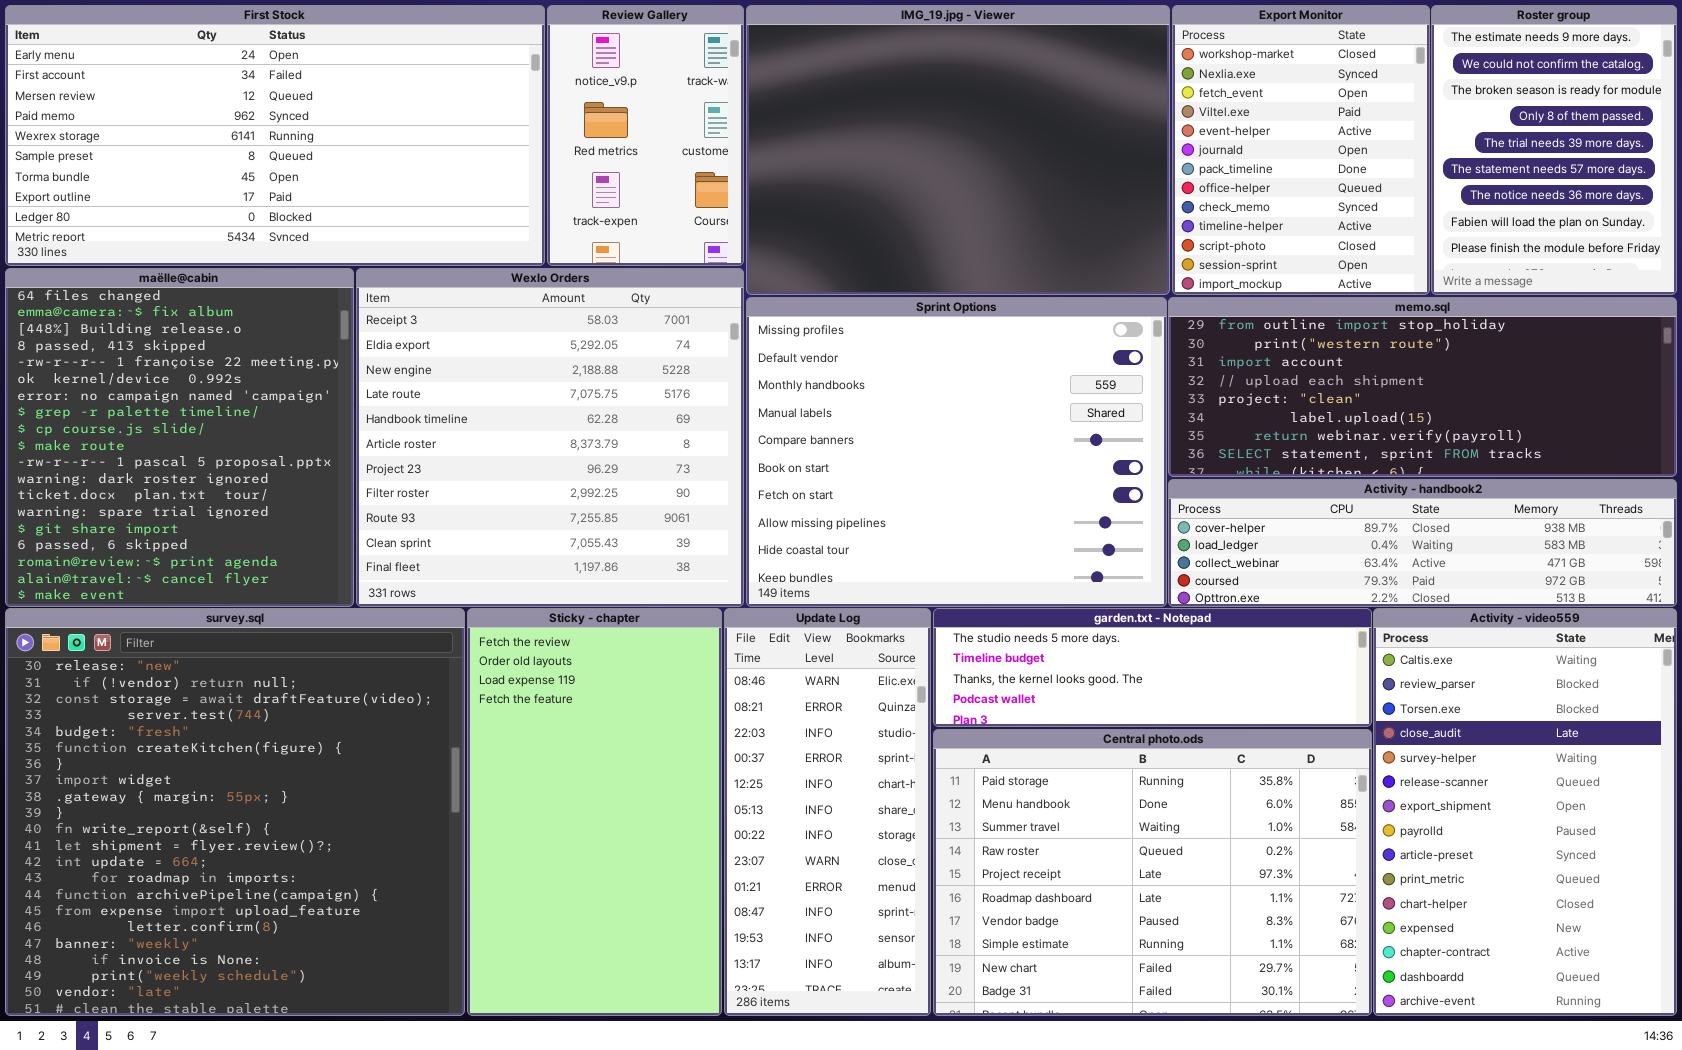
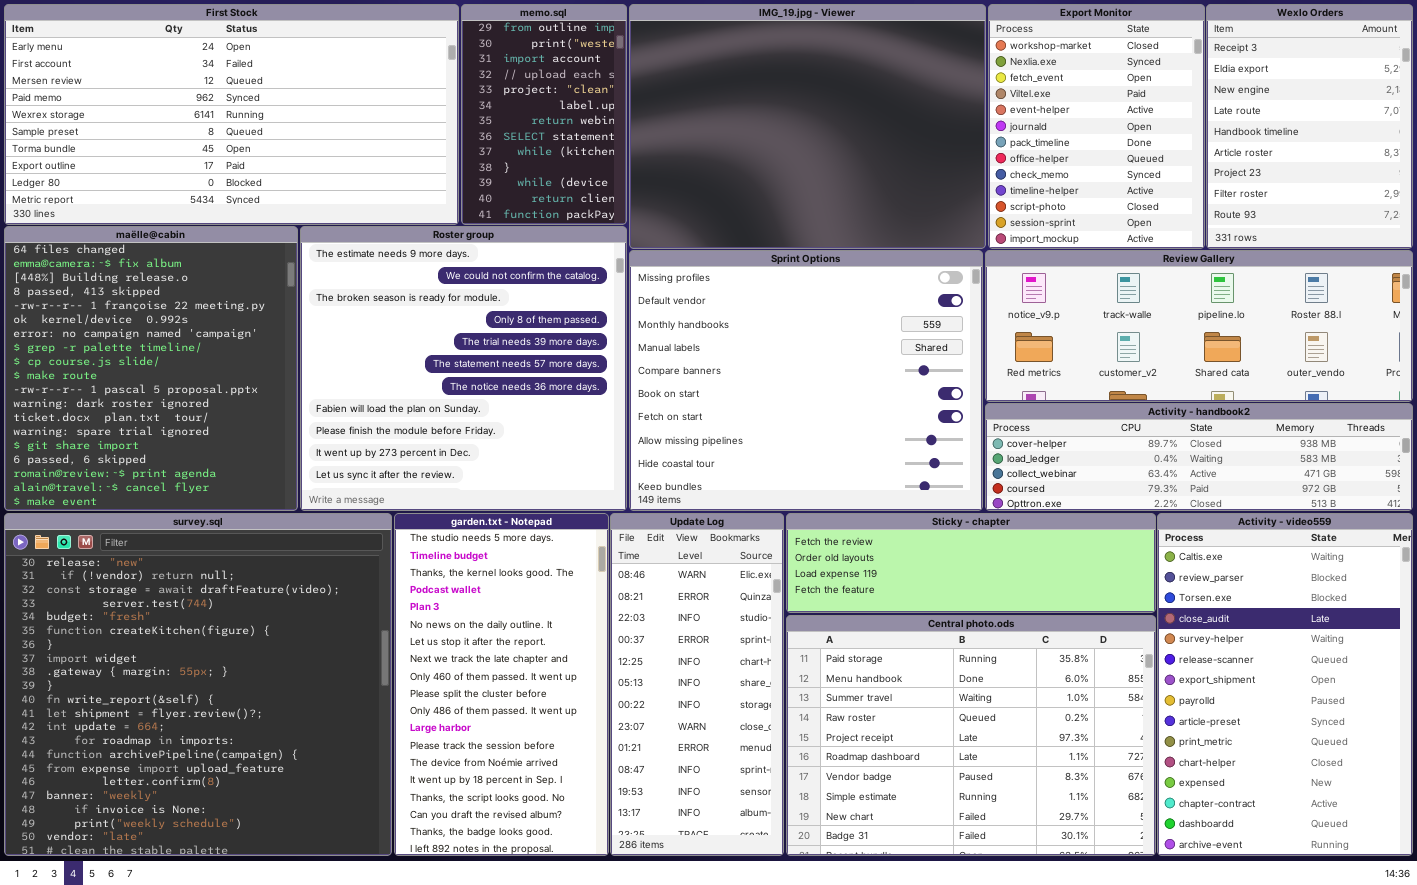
Review Gallery: [547,5,744,266] -> [985,250,1413,402], moved, resized
Roster group: [1431,5,1677,295] -> [300,226,627,511], moved, resized
Wexlo Orders: [356,268,744,607] -> [1206,4,1413,249], moved, resized
memo.sql: [1168,297,1677,477] -> [461,4,627,225], moved, resized
Sticky - chapter: [467,608,722,1016] -> [786,513,1156,613], moved, resized
garden.txt - Notepad: [933,608,1372,727] -> [394,513,609,856], moved, resized

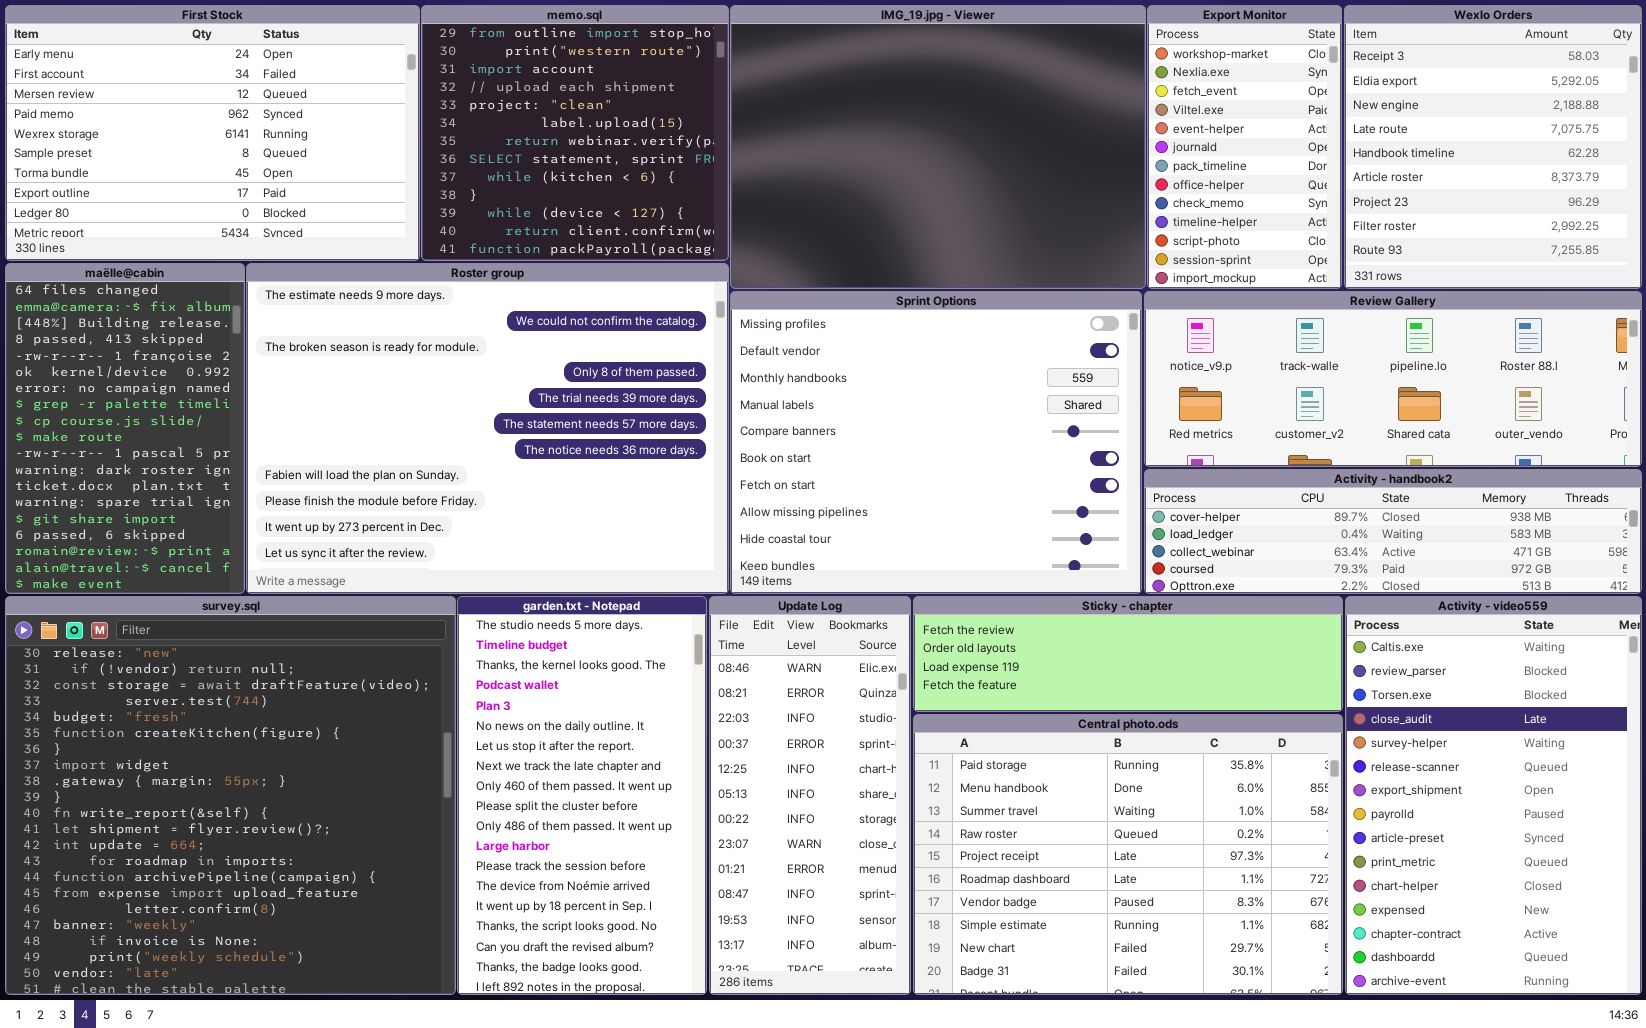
First Stock: [4,4,459,225] -> [5,5,420,261], resized
memo.sql: [461,4,627,225] -> [421,5,729,261], resized
Export Monitor: [988,4,1205,249] -> [1147,5,1342,289], resized
Wexlo Orders: [1206,4,1413,249] -> [1344,5,1642,289], resized
maëlle@cabin: [4,226,298,511] -> [5,263,245,594], resized
Roster group: [300,226,627,511] -> [246,263,729,594], resized

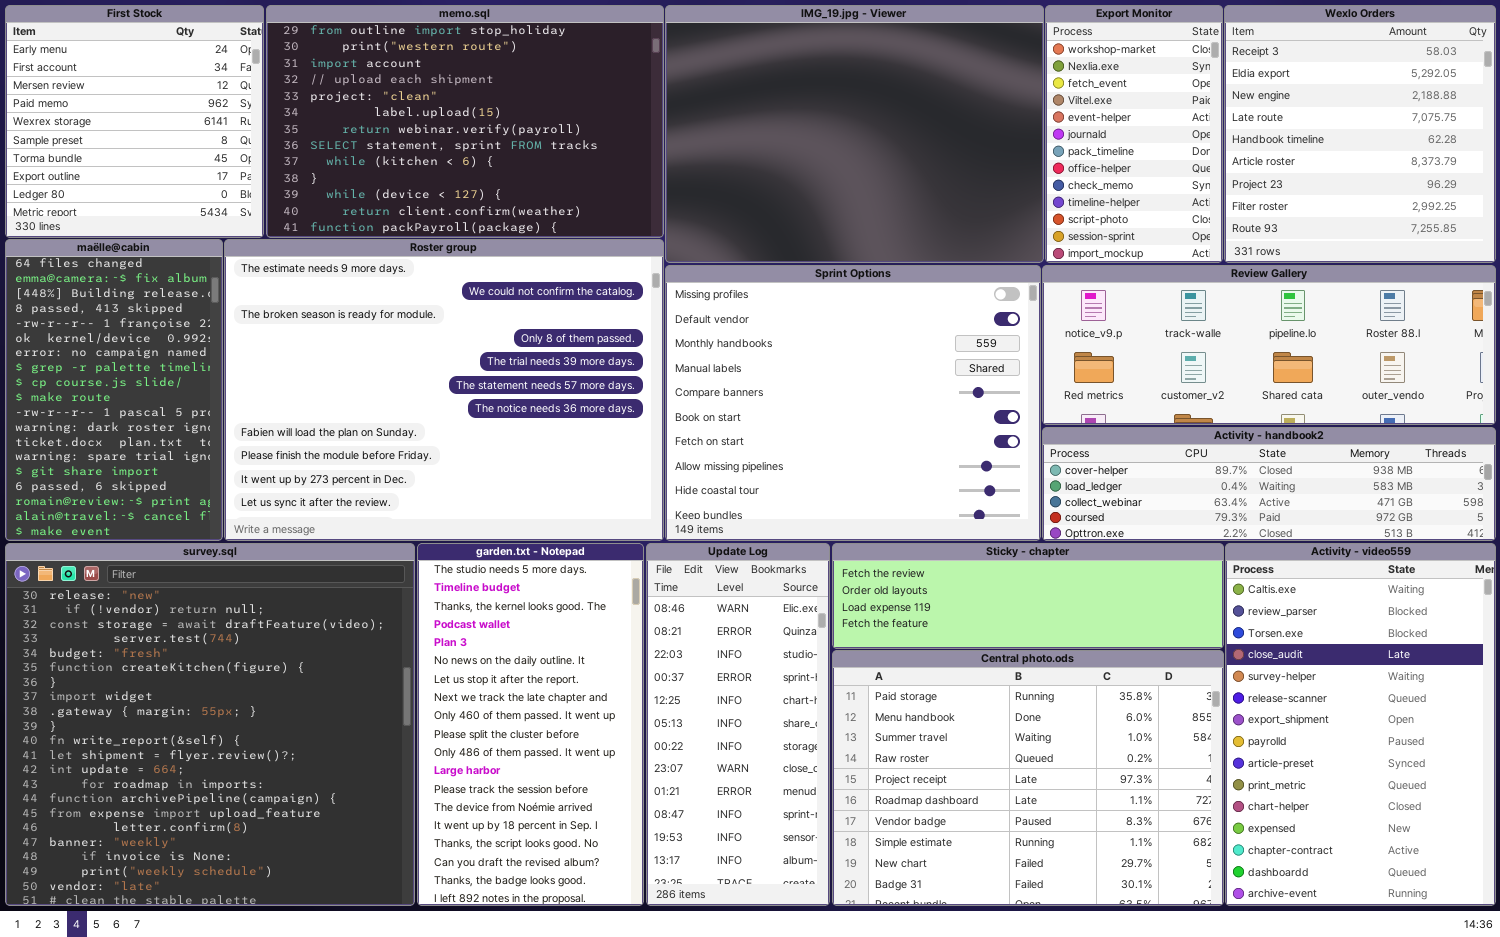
First Stock: [5,5,420,261] -> [5,5,264,238], resized
memo.sql: [421,5,729,261] -> [266,5,664,238], resized

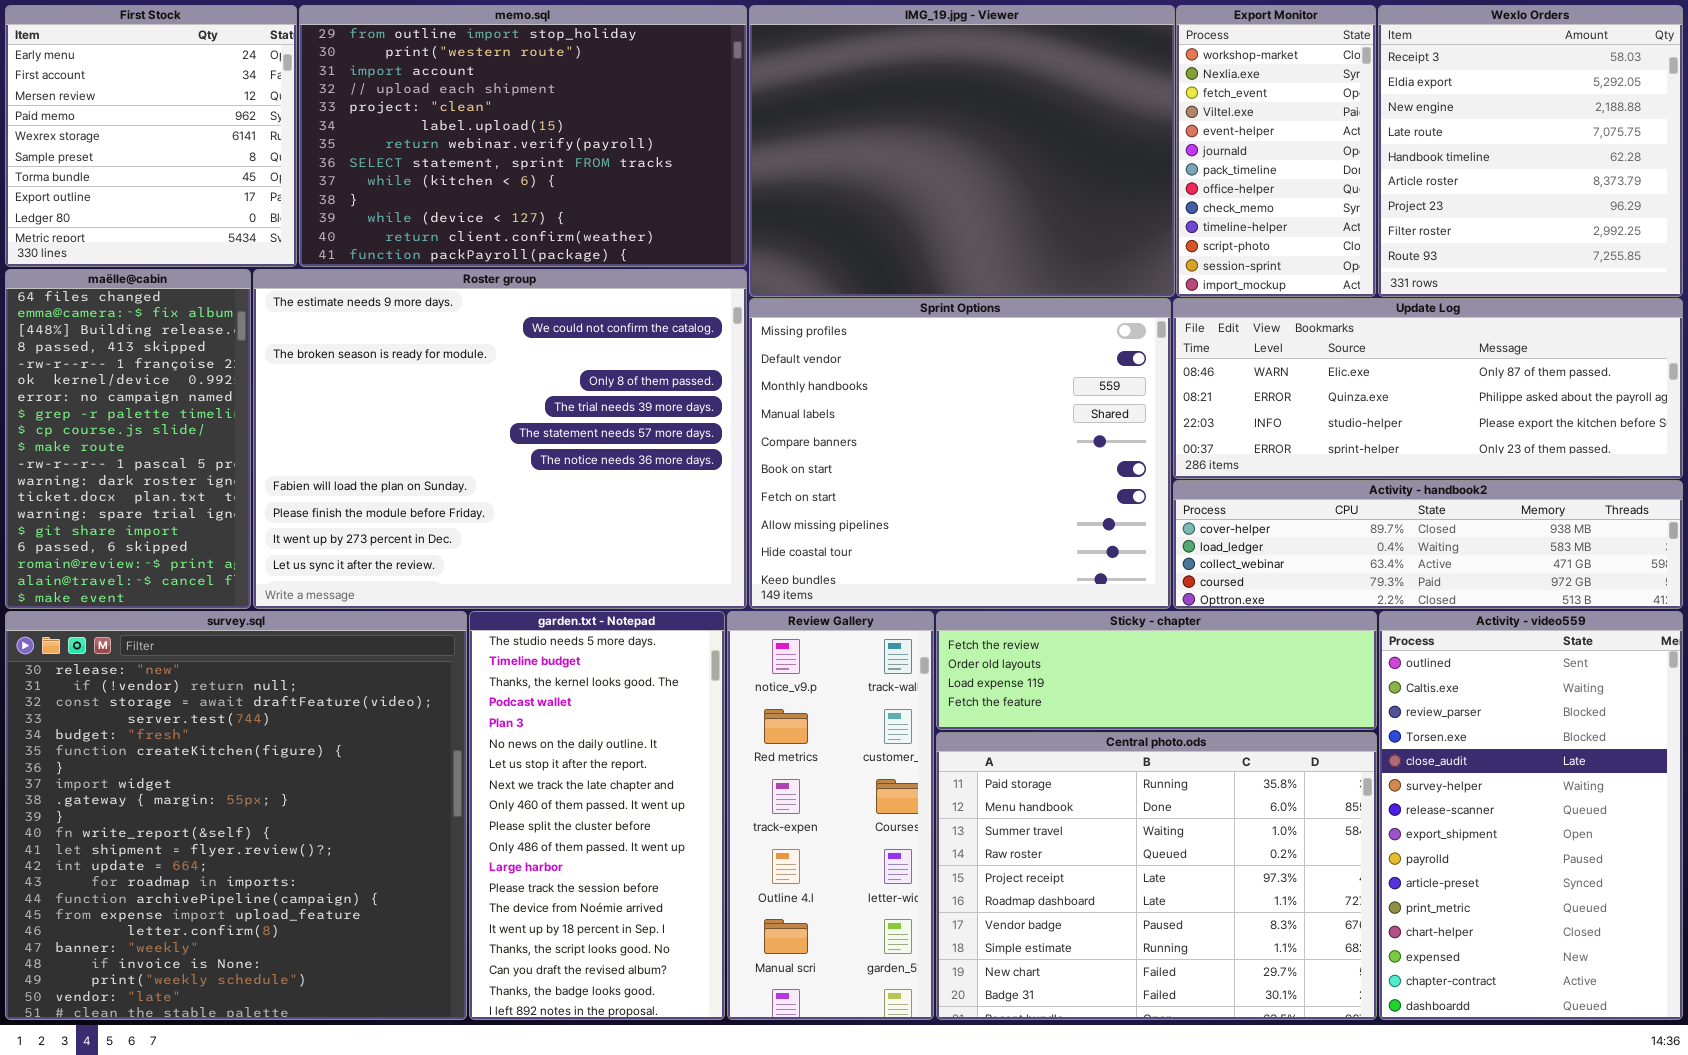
Review Gallery: [1042,265,1496,425] -> [727,611,934,1020], moved, resized
Update Log: [646,543,830,906] -> [1173,298,1683,479], moved, resized
Activity - video559: [1225,543,1496,906] -> [1379,611,1683,1020], scrolled up 1 row

